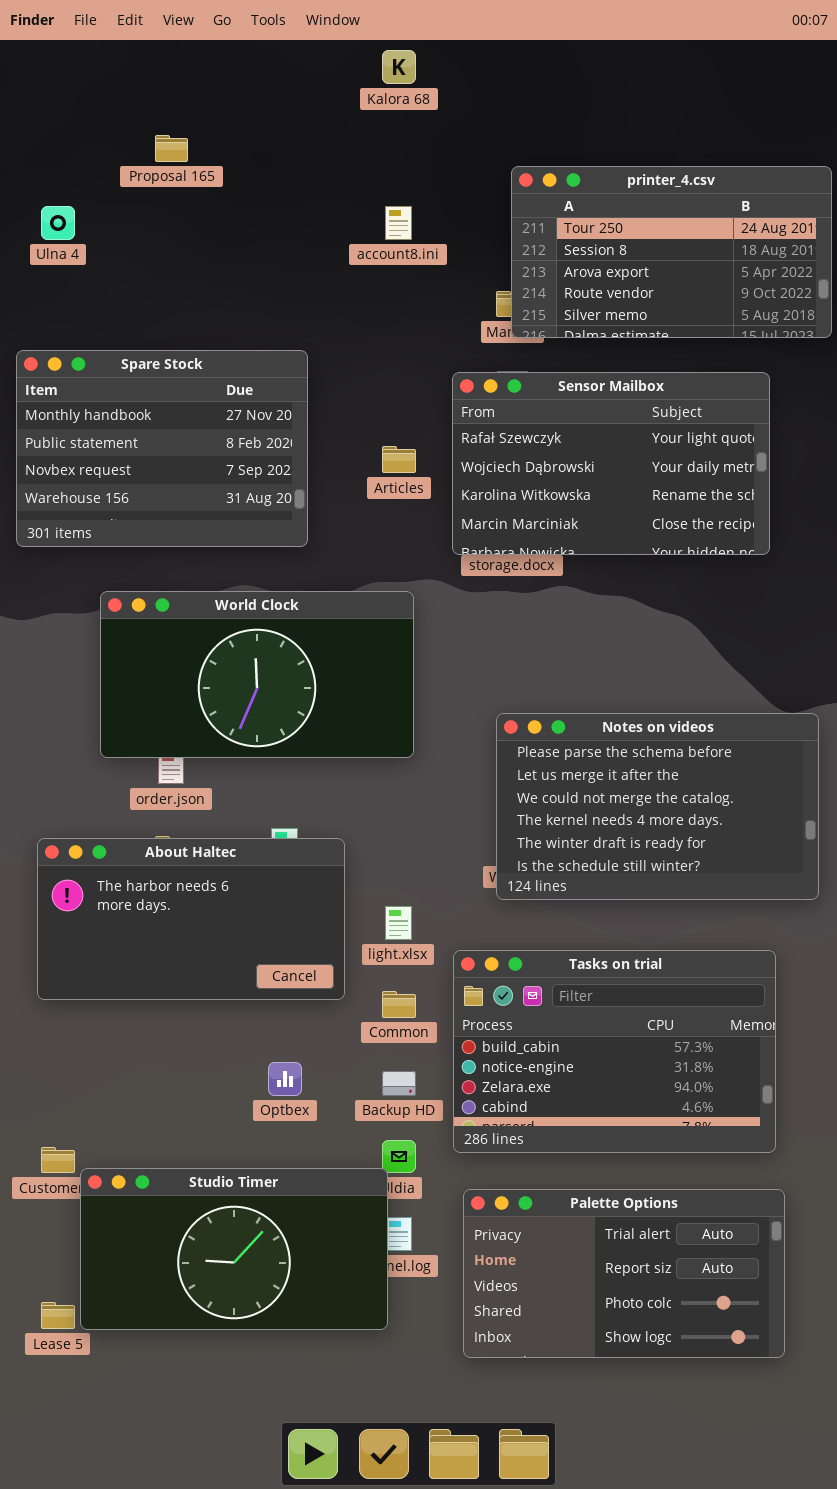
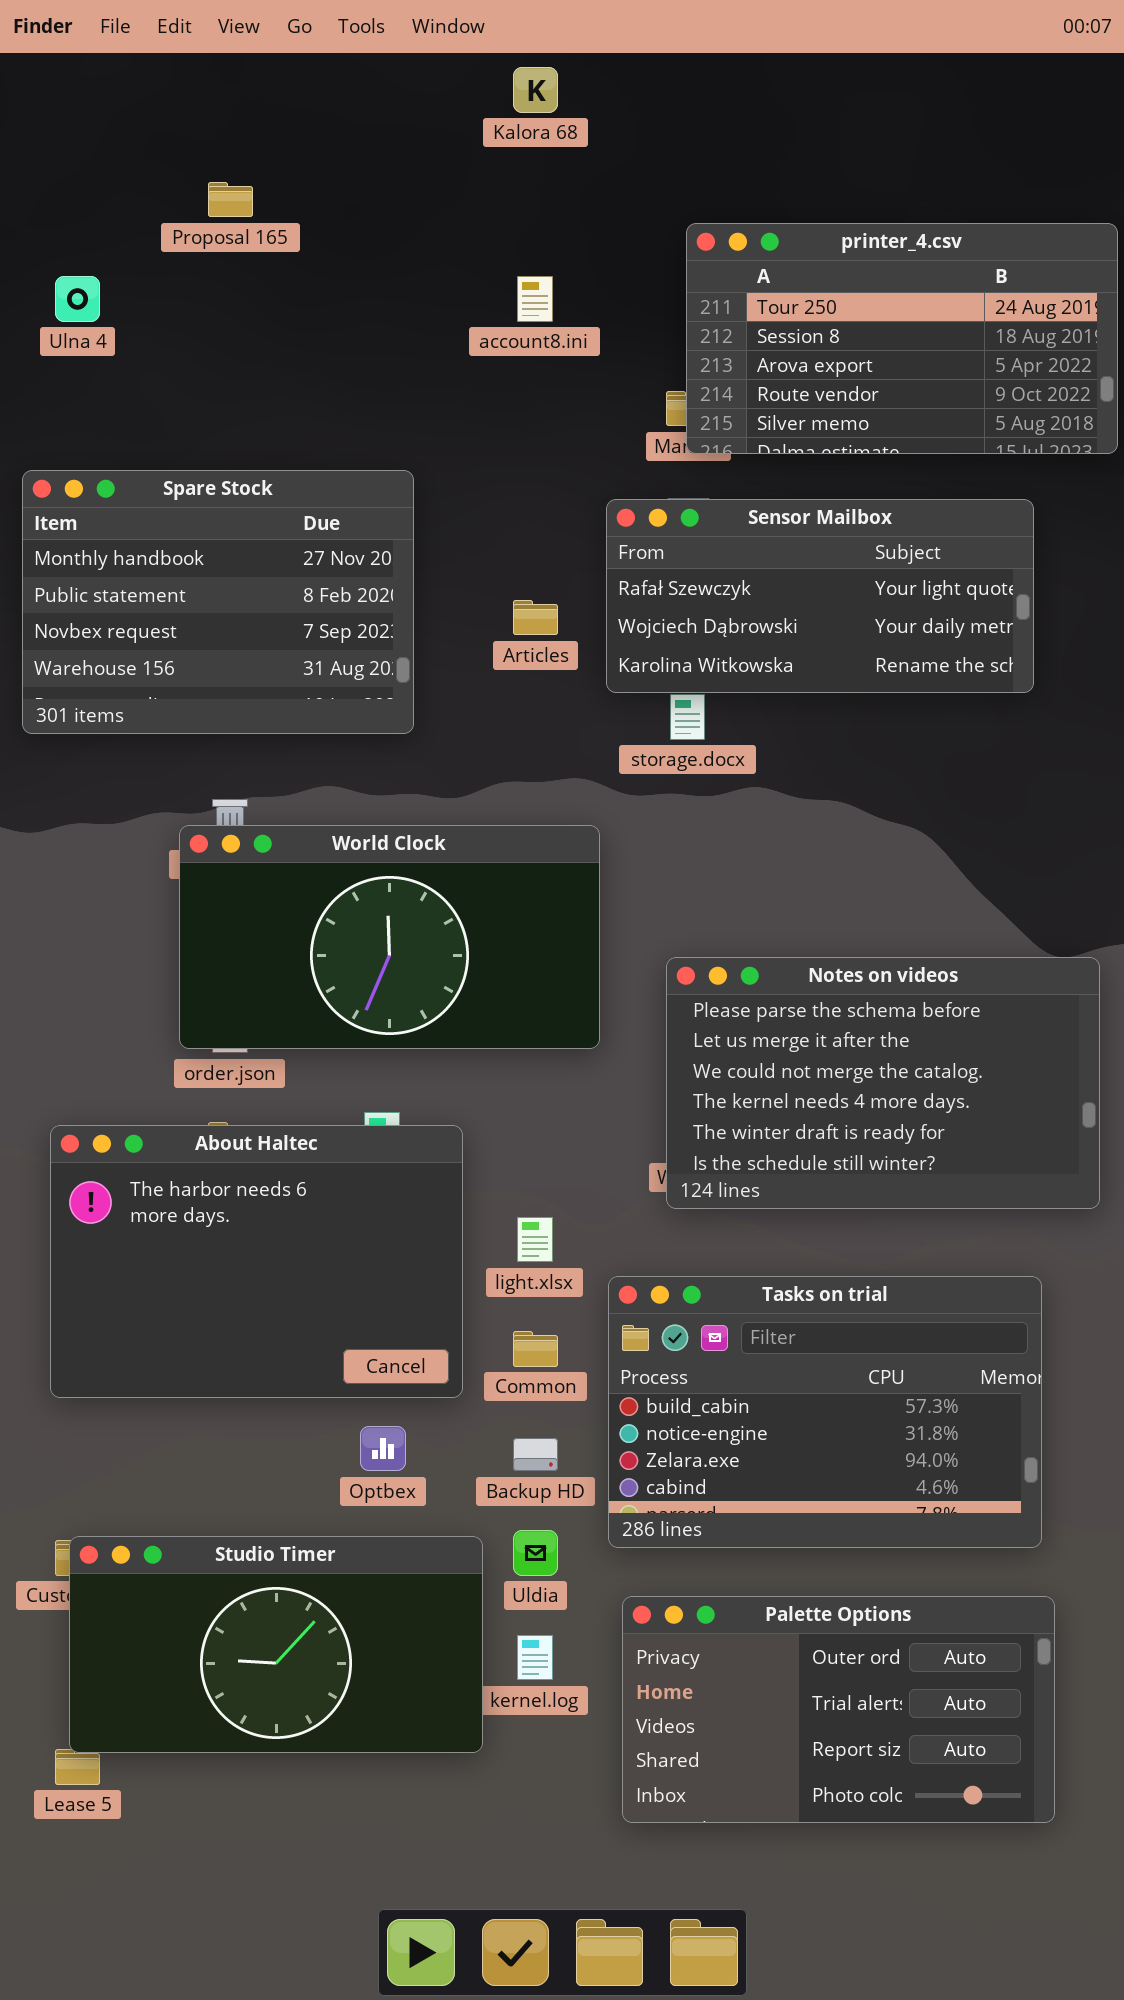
Sensor Mailbox: [452,372,770,555] -> [606,499,1034,693], resized
World Clock: [100,591,414,758] -> [179,825,600,1049], moved
About Haltec: [37,838,345,1000] -> [50,1125,463,1398], resized
Studio Timer: [80,1168,388,1330] -> [69,1536,483,1753], moved
Palette Options: [463,1189,785,1358] -> [622,1596,1055,1823], scrolled up 1 row

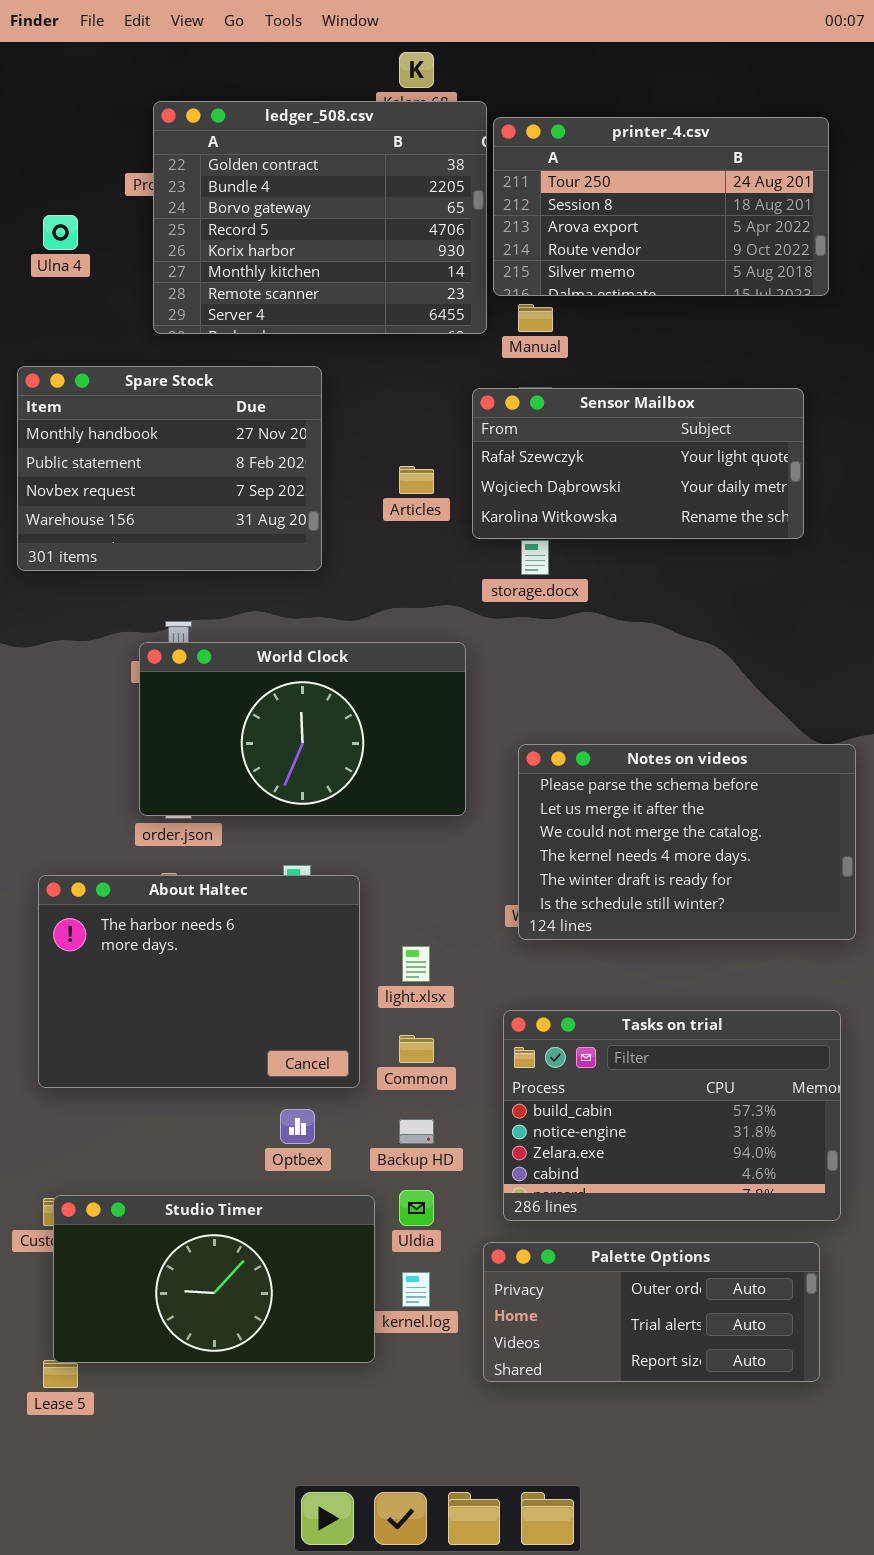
ledger_508.csv: none -> [153,101,487,334], opened
printer_4.csv: [686,223,1118,454] -> [493,117,829,296], moved
Tasks on trial: [608,1276,1042,1548] -> [503,1010,841,1221], moved
Palette Options: [622,1596,1055,1823] -> [483,1242,820,1382], resized

